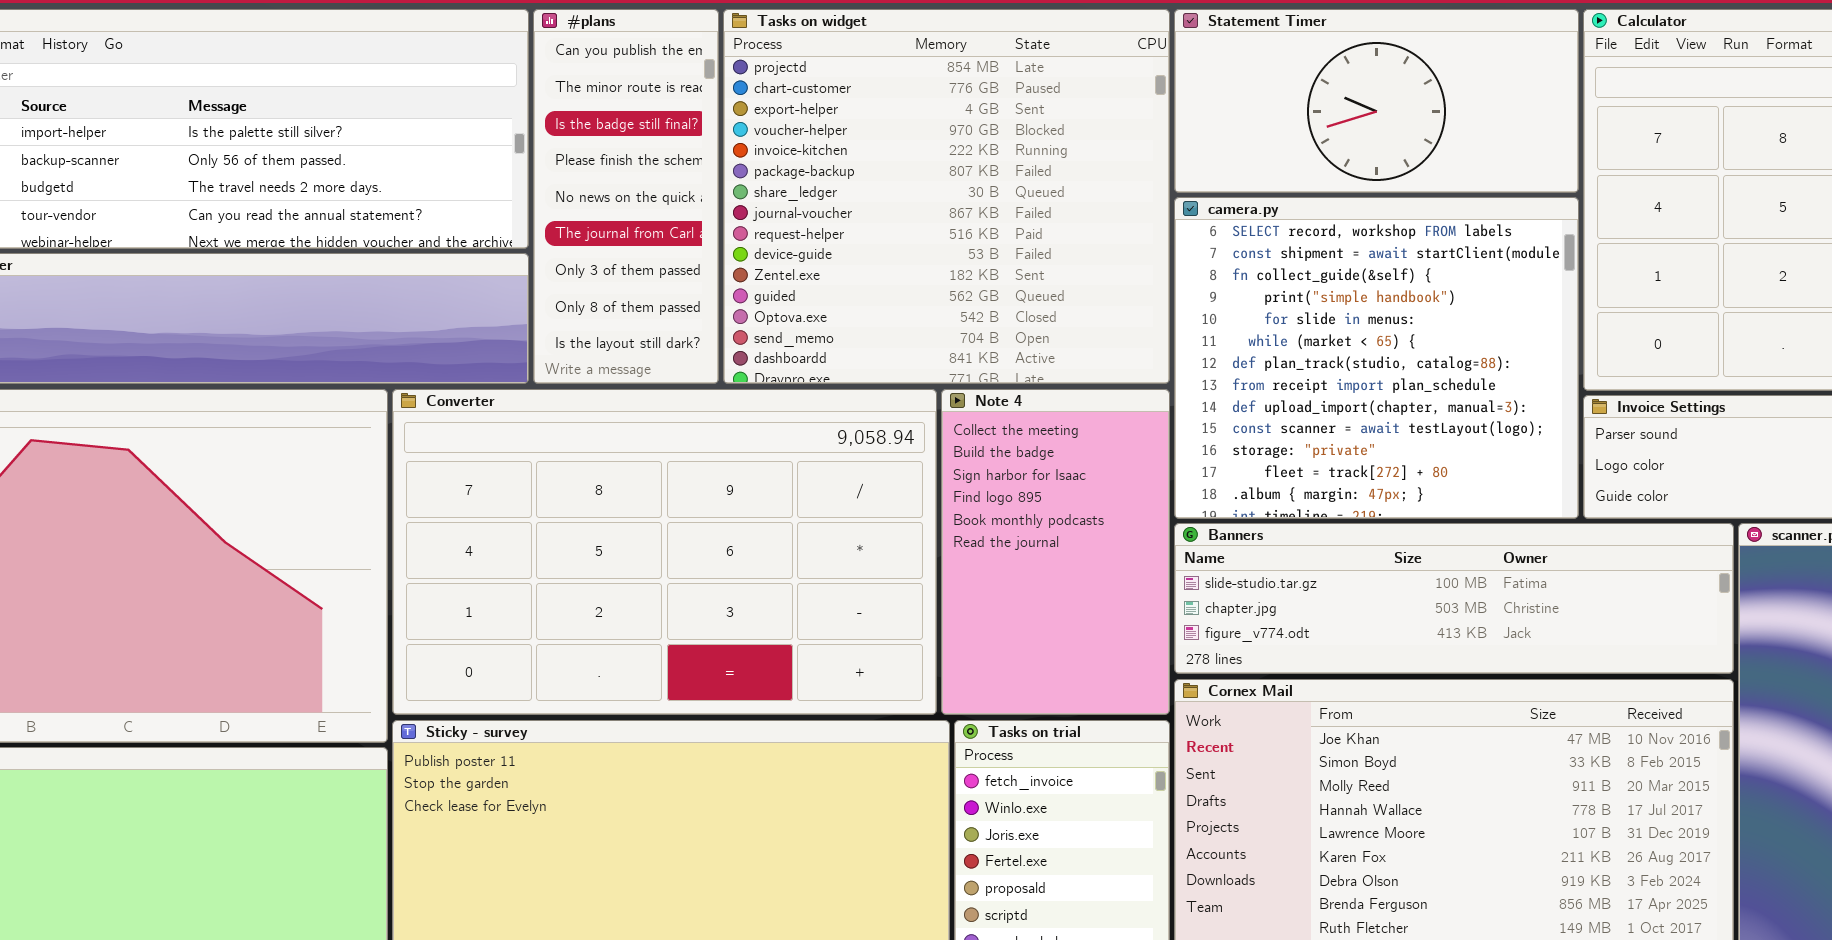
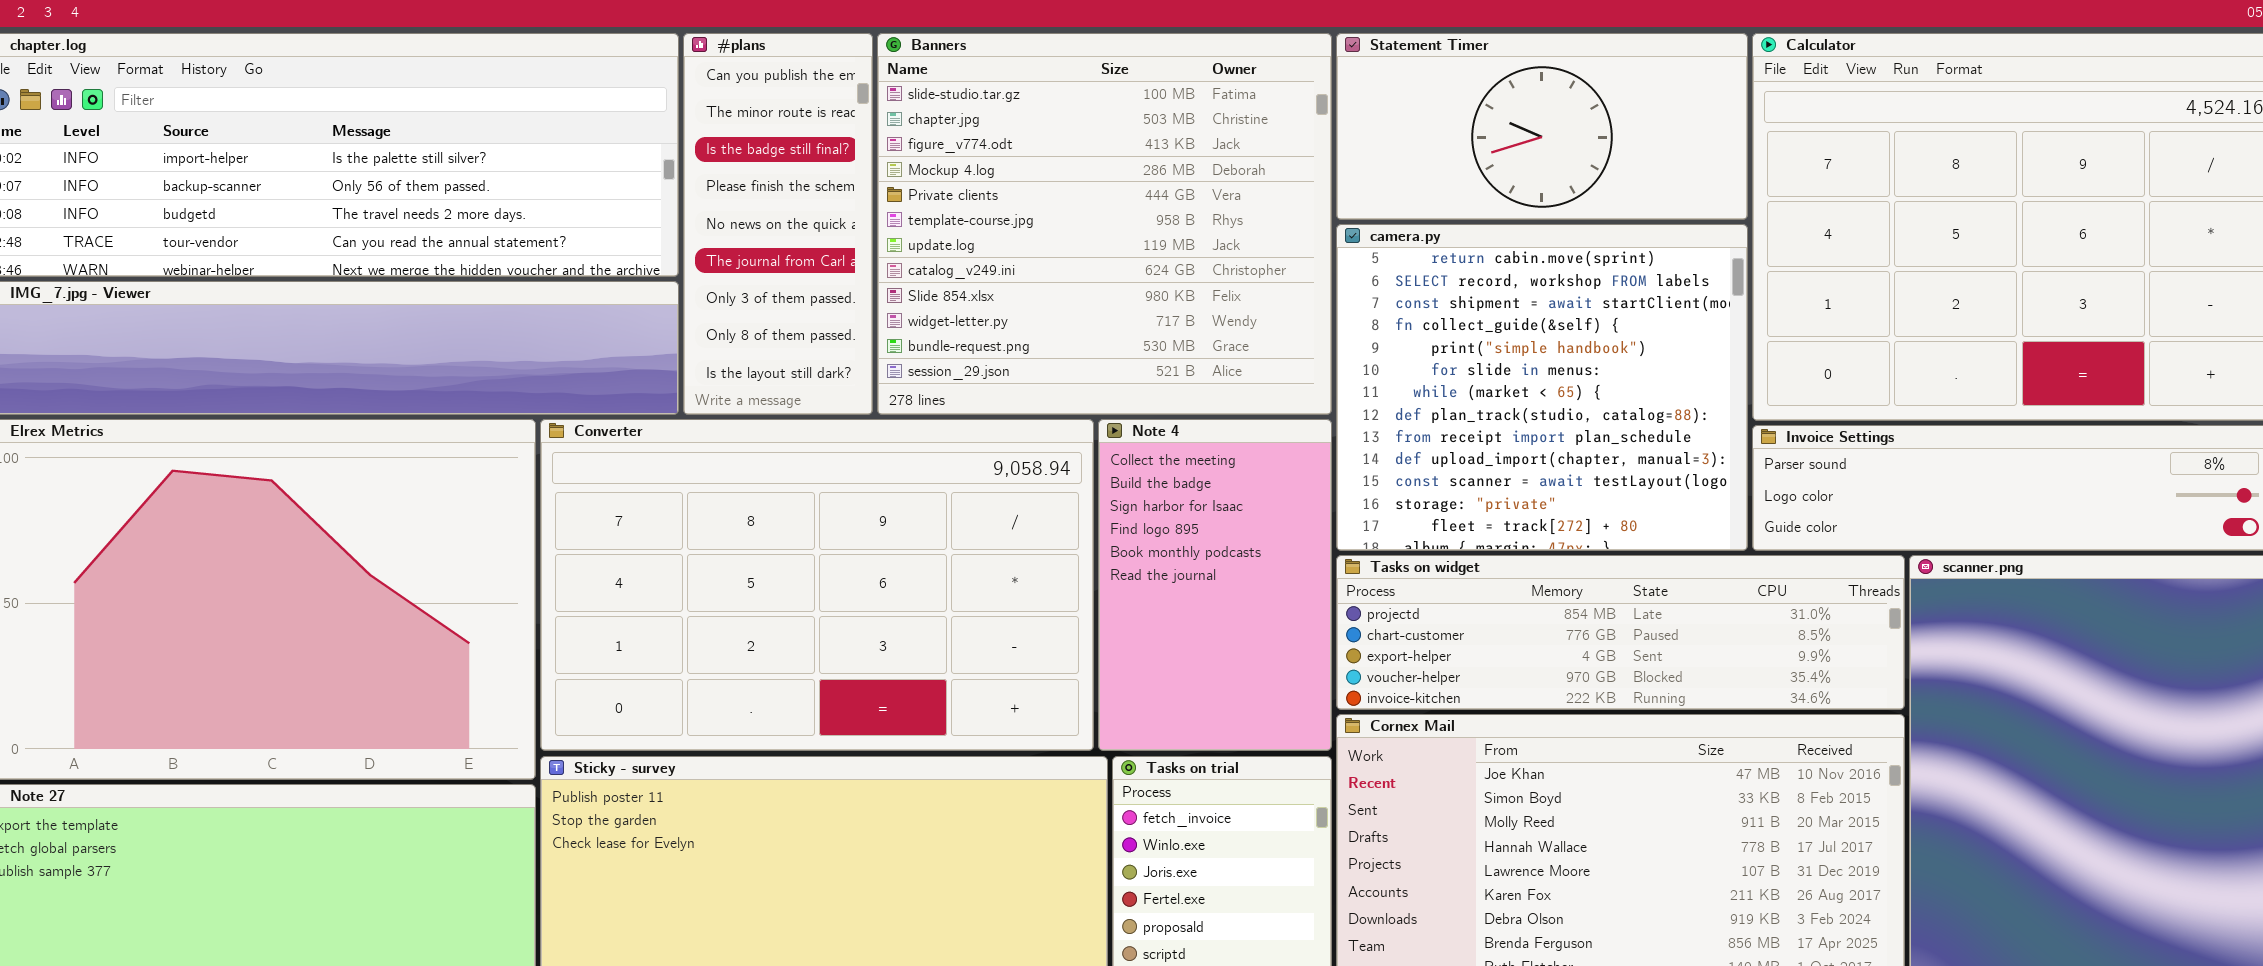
Tasks on widget: [723,9,1170,384] -> [1336,555,1905,710], moved, resized
camera.py: [1174,197,1579,519] -> [1336,224,1748,551], scrolled up 1 row
Banners: [1174,523,1734,674] -> [877,33,1332,415], moved, resized

